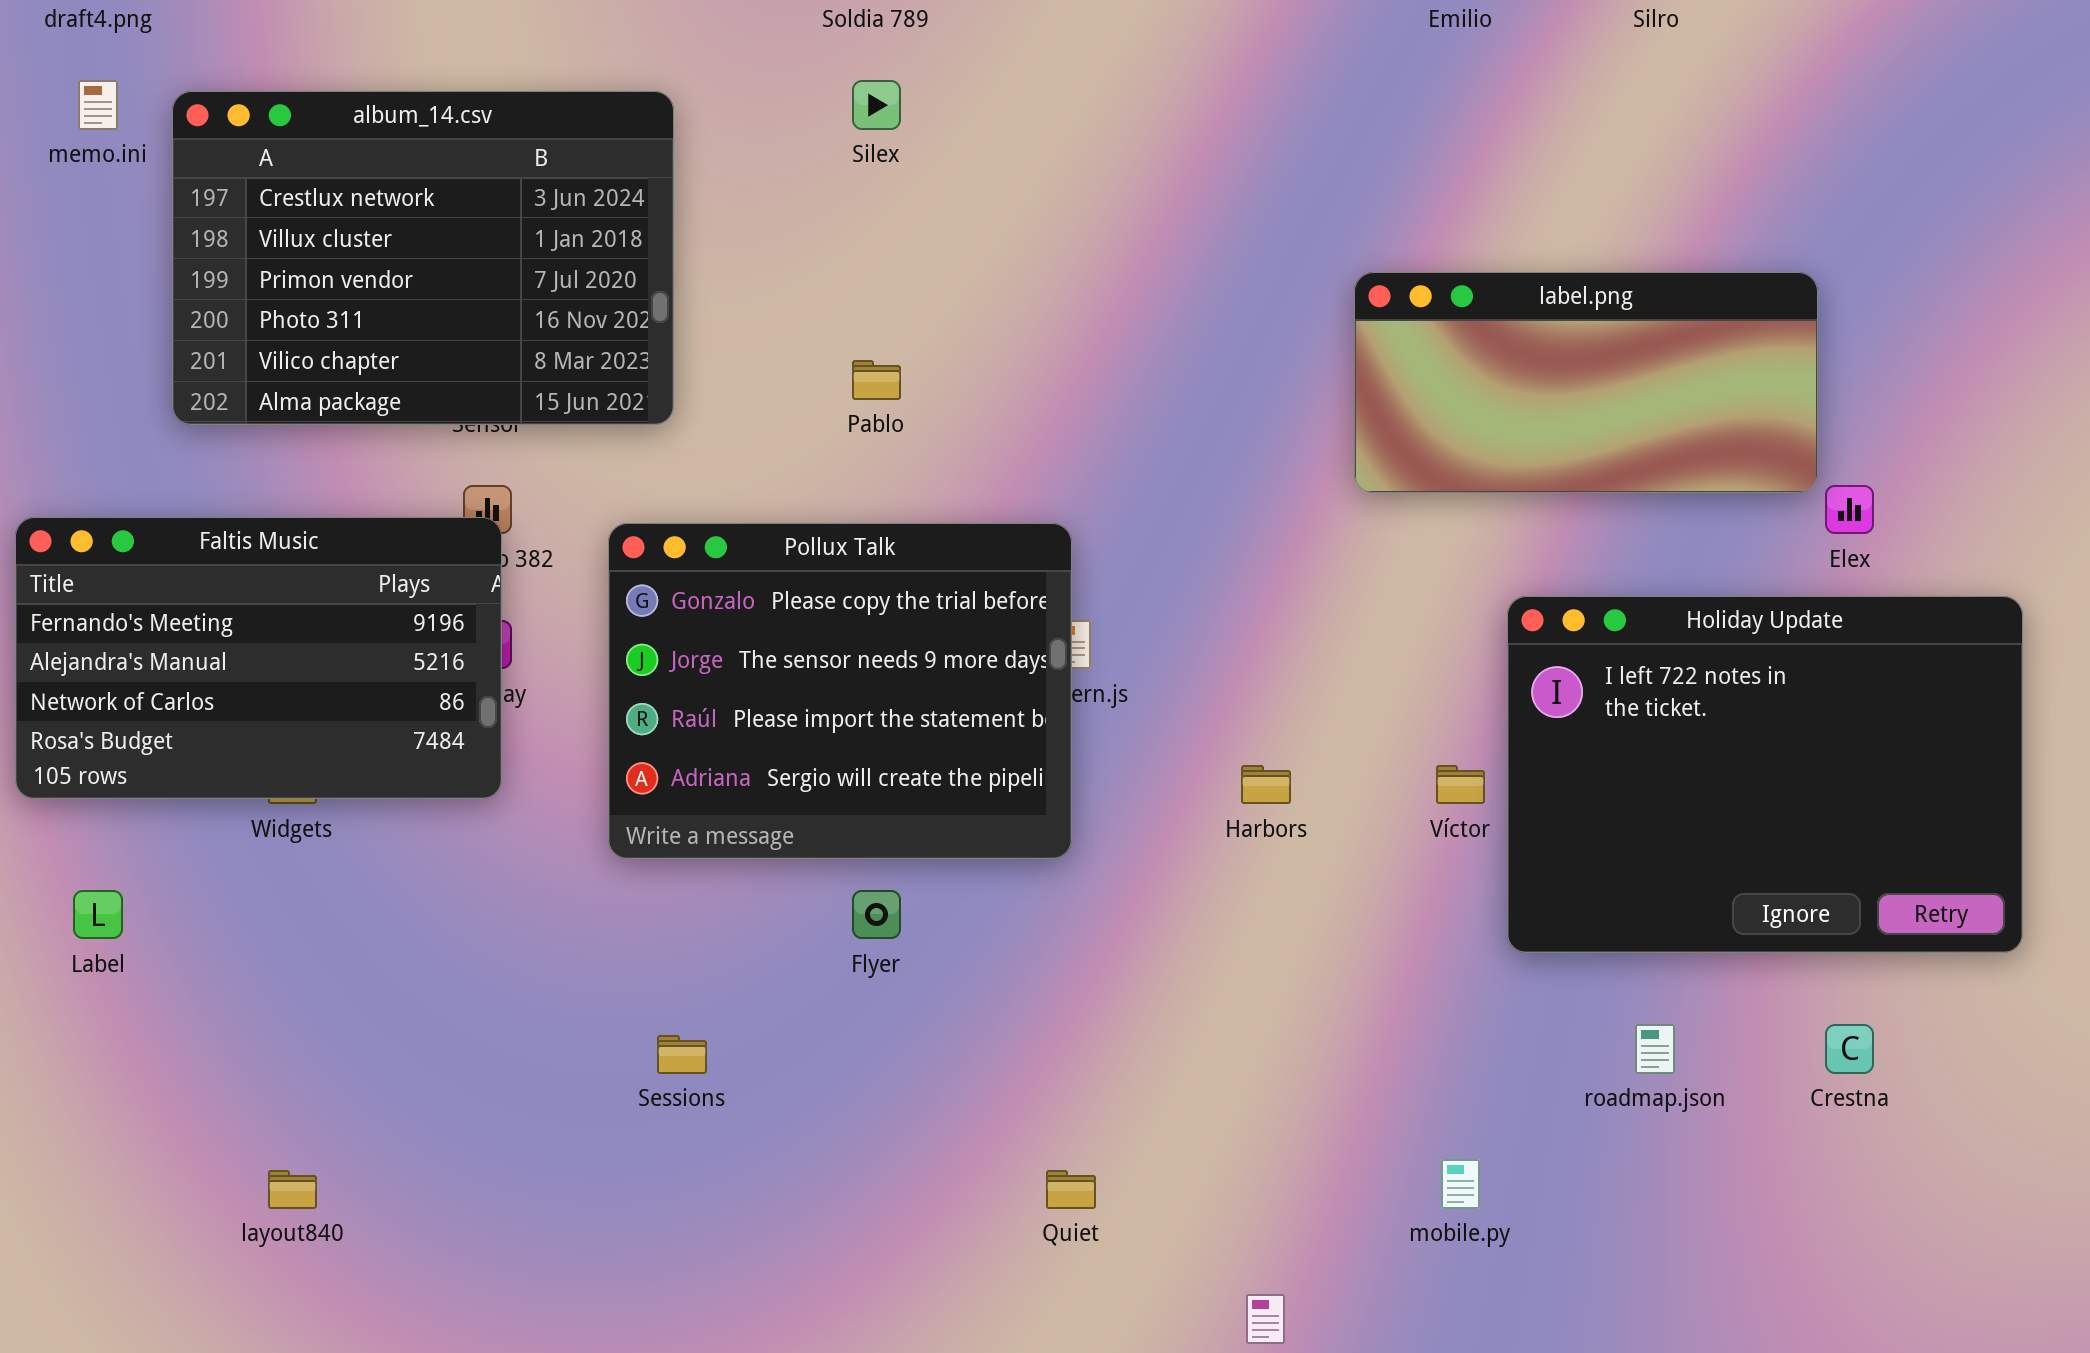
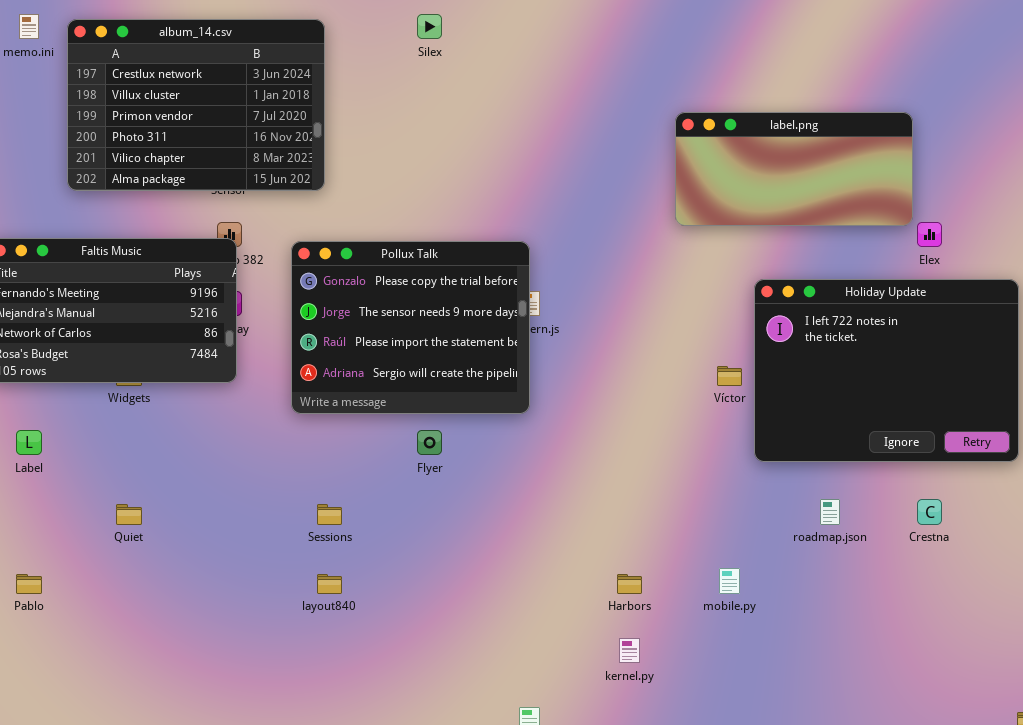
Pablo: [852,360,901,400] -> [16,574,42,594], moved
Harbors: [1241,765,1291,804] -> [617,574,642,594], moved
layout840: [268,1170,317,1209] -> [317,574,342,594], moved
Quiet: [1046,1170,1096,1209] -> [116,504,142,525], moved

